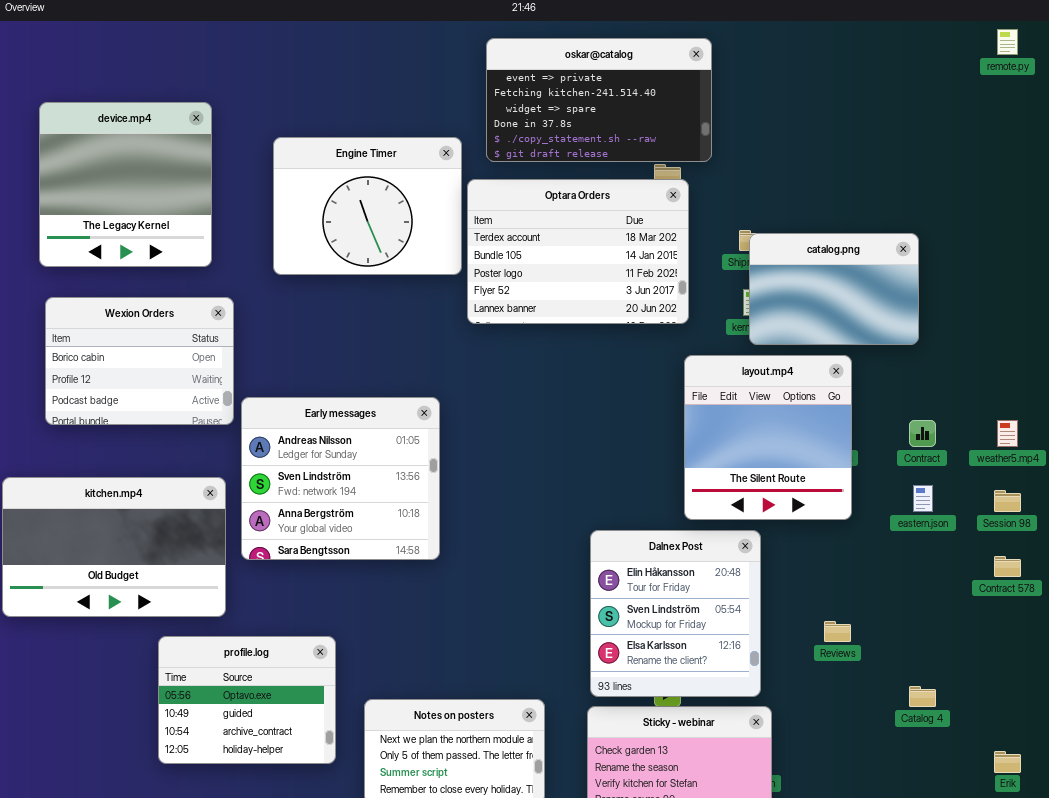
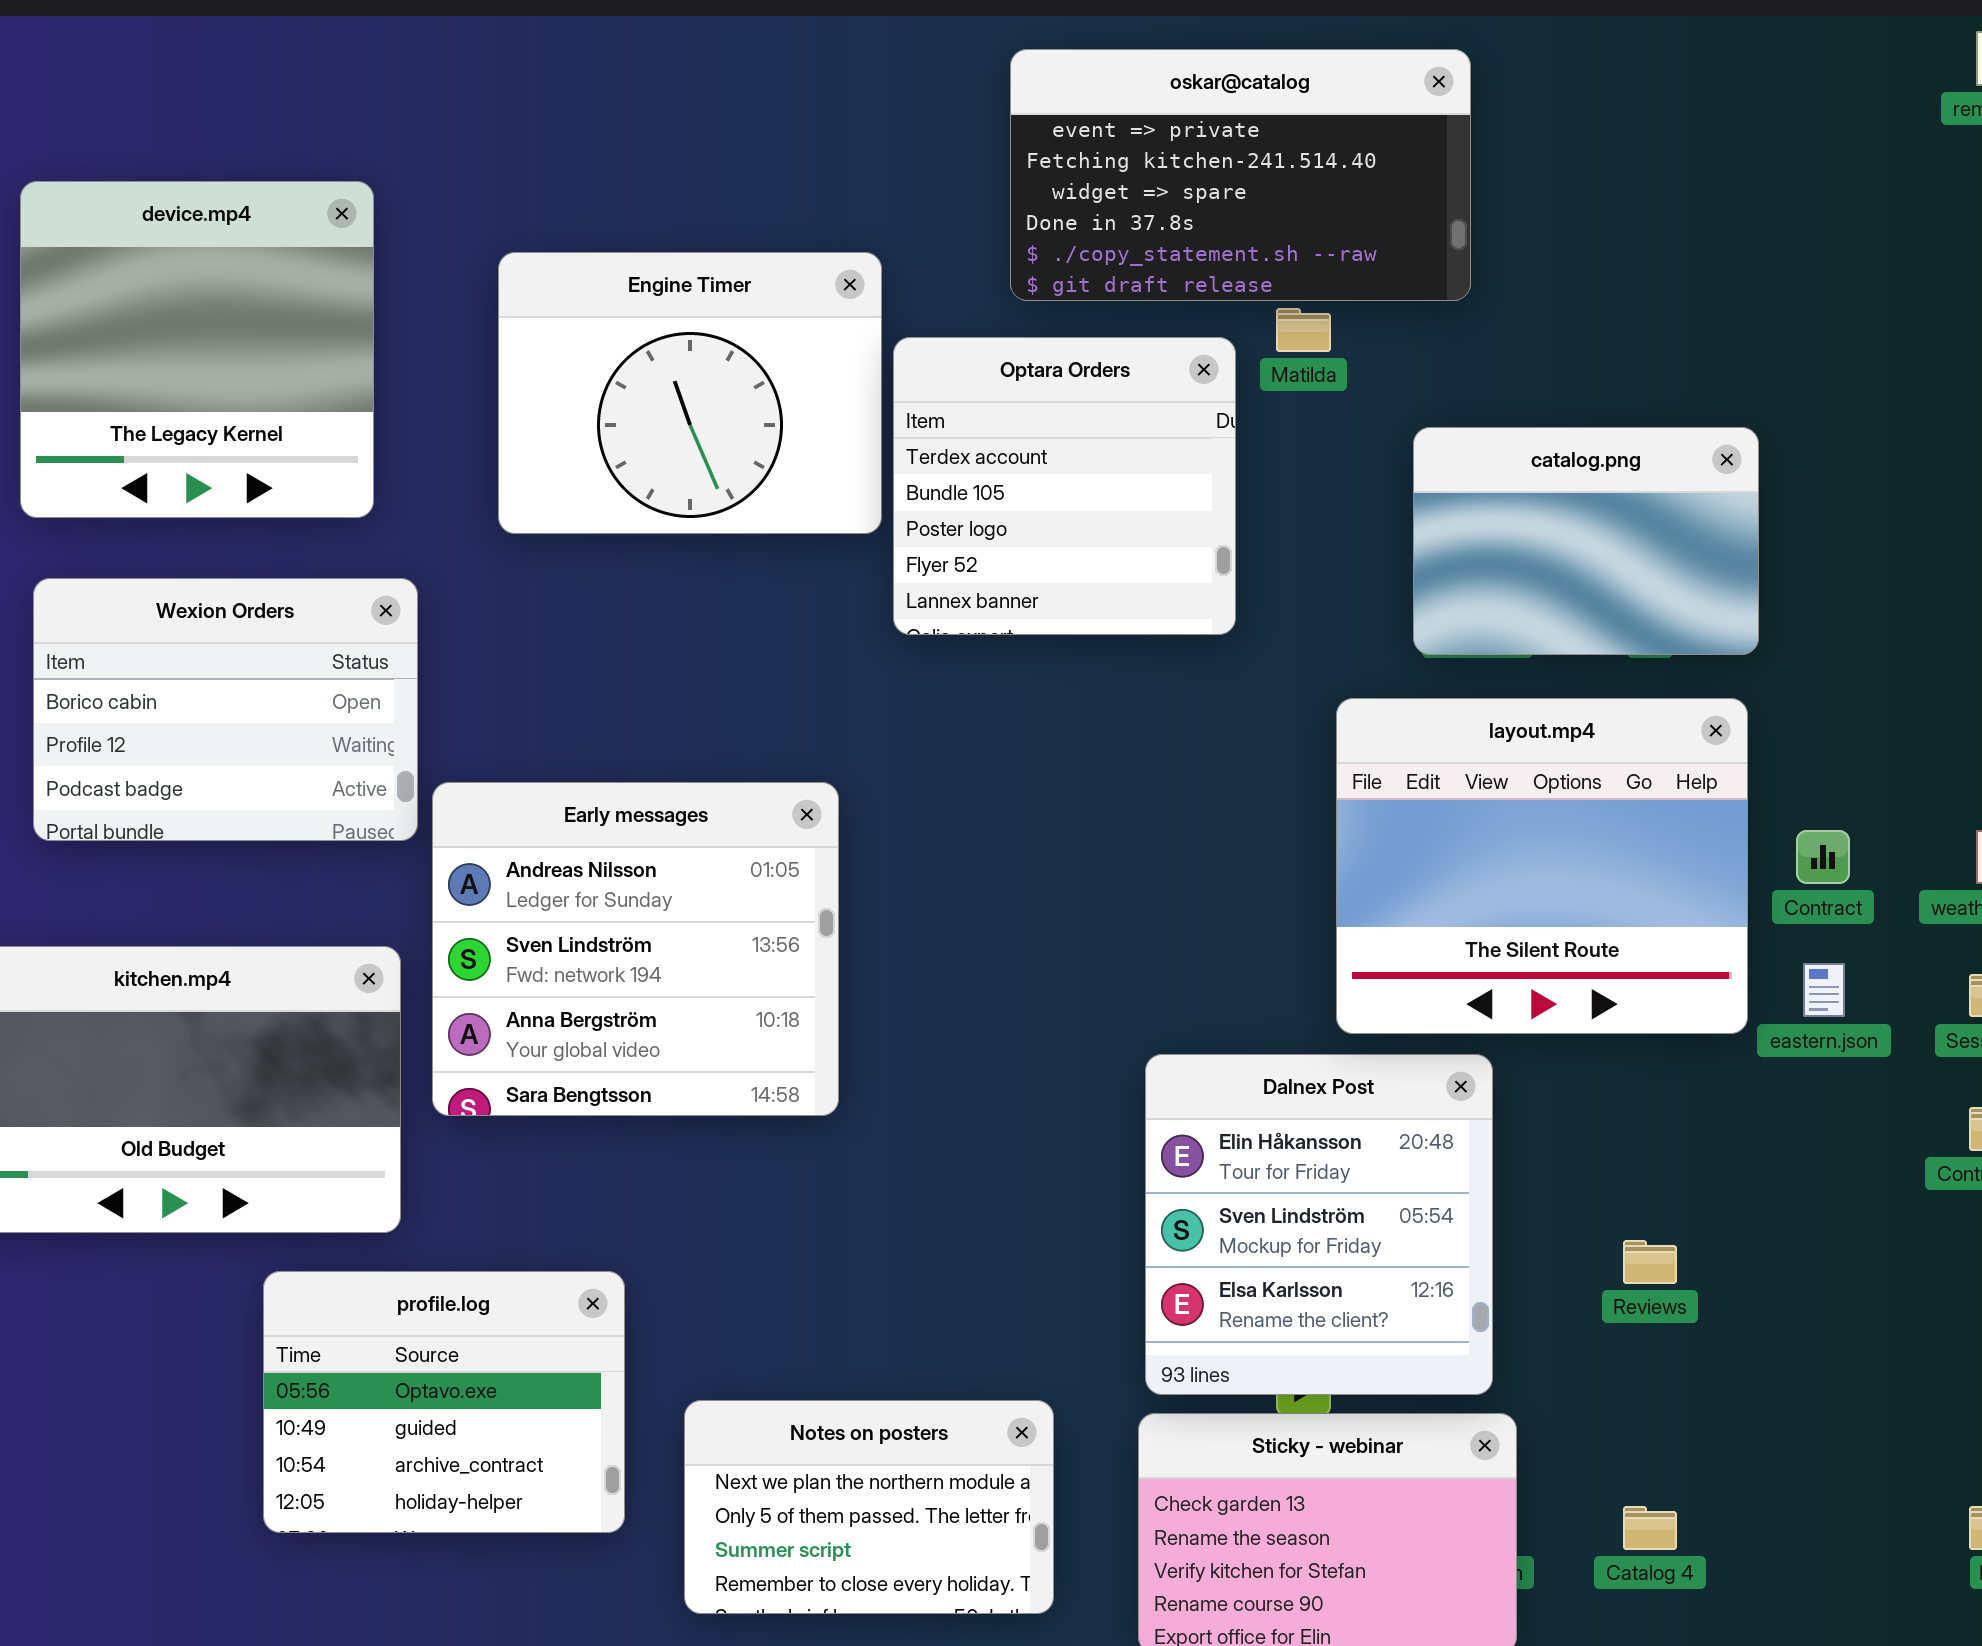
oskar@catalog: [486,38,712,162] -> [1010,49,1471,301], moved
Optara Orders: [467,179,689,324] -> [893,337,1236,635], resized
catalog.png: [749,233,919,345] -> [1413,427,1759,655], moved
layout.mp4: [684,355,852,520] -> [1336,698,1748,1034], resized
Catalog 4: [909,686,936,707] -> [1623,1506,1677,1550], moved

